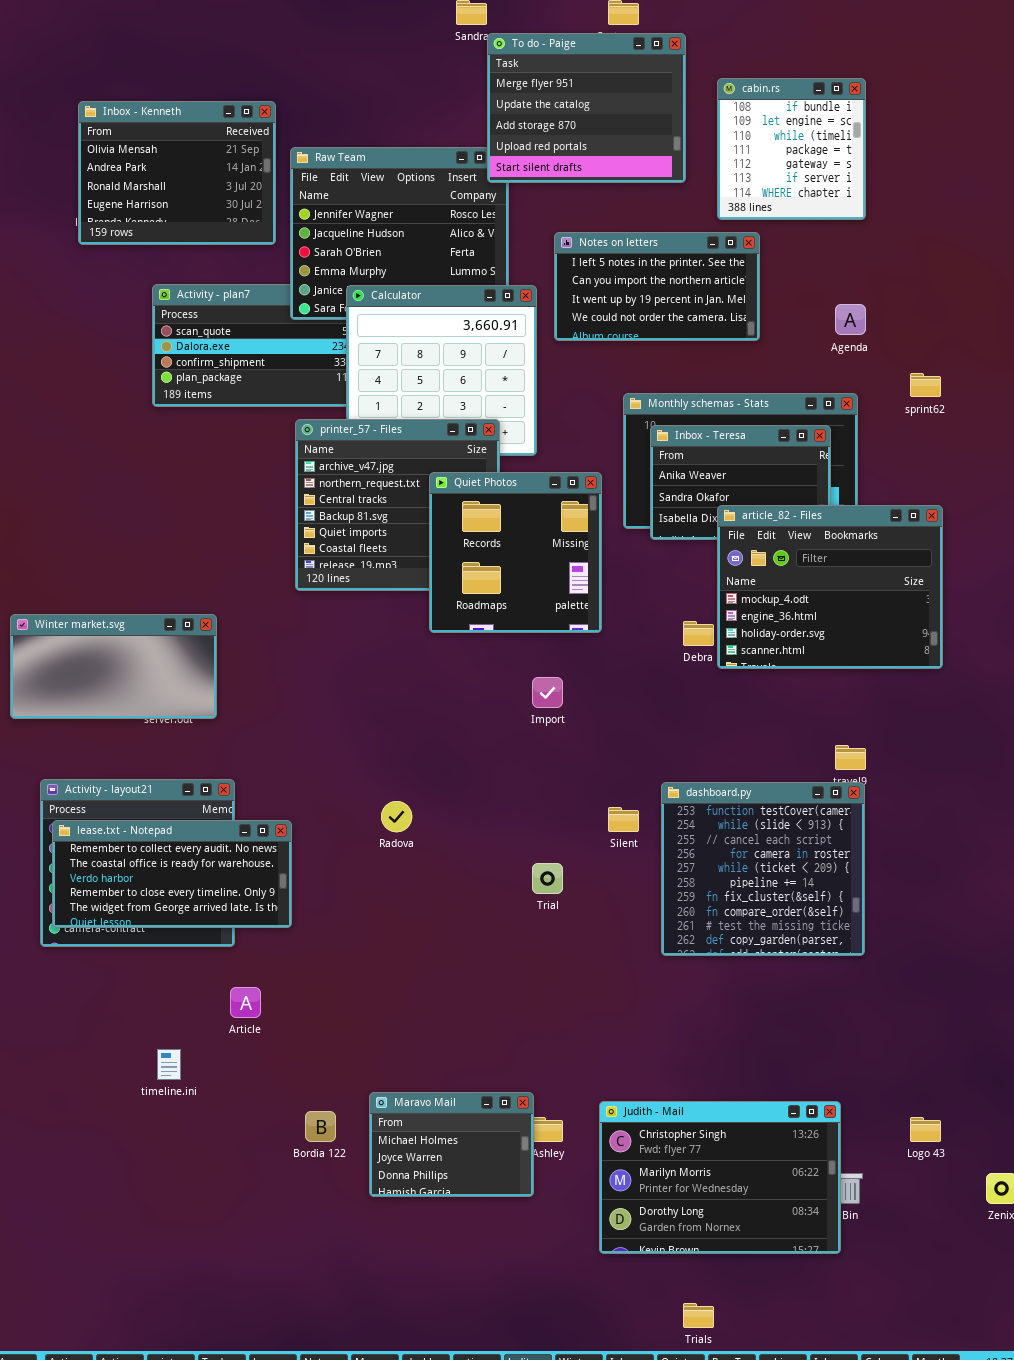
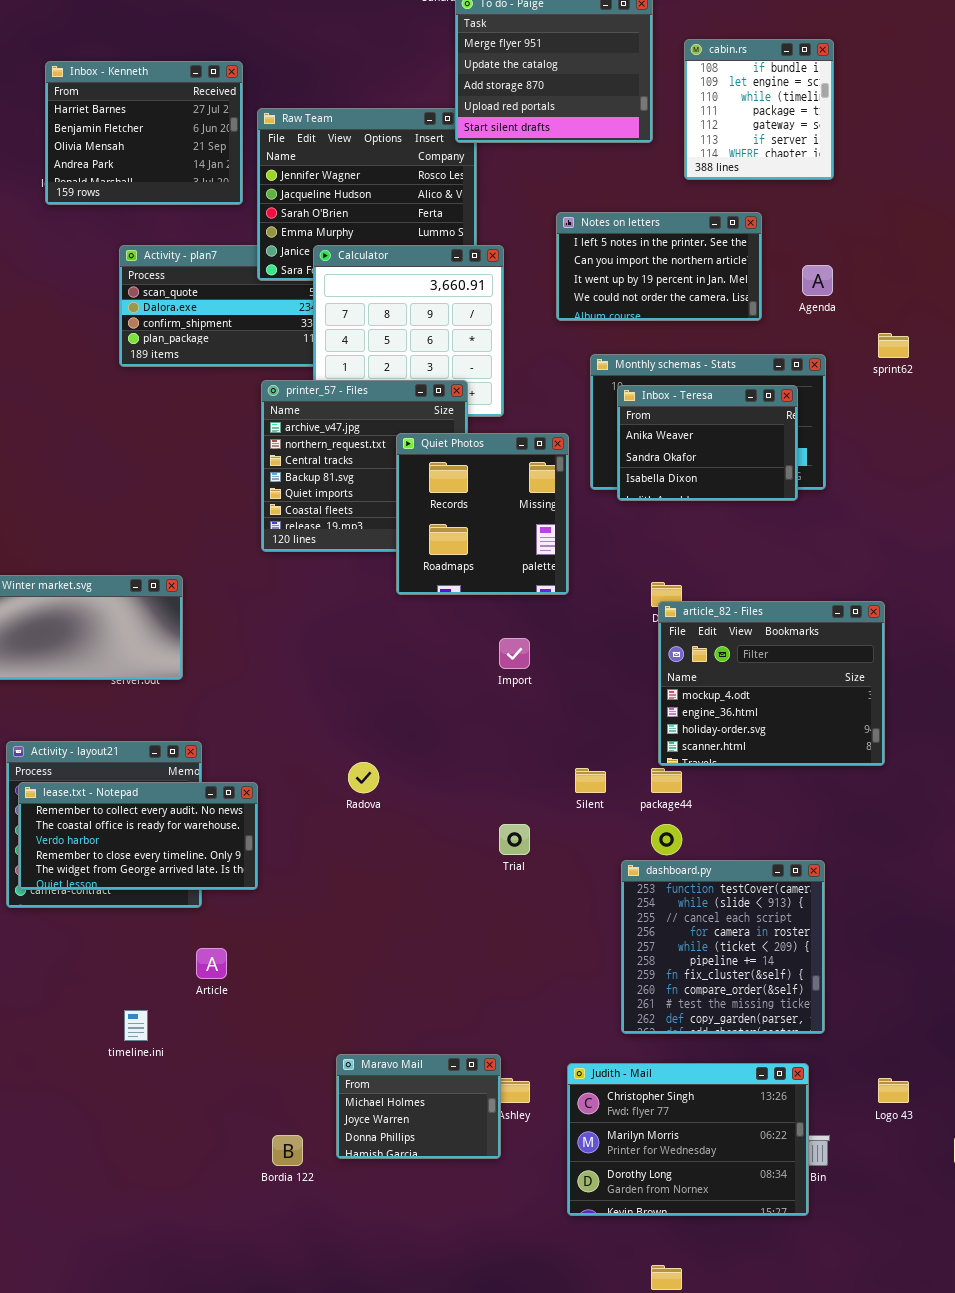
Inbox - Kenneth: [78,101,276,245] -> [45,61,243,205], scrolled up 2 rows
Notes on letters: [554,232,760,341] -> [556,212,762,321], moved
article_82 - Files: [717,505,943,669] -> [658,601,885,766], moved
dashboard.py: [661,782,865,956] -> [621,860,825,1034], moved
Bordia 122: [305,1111,336,1142] -> [272,1135,303,1166], moved

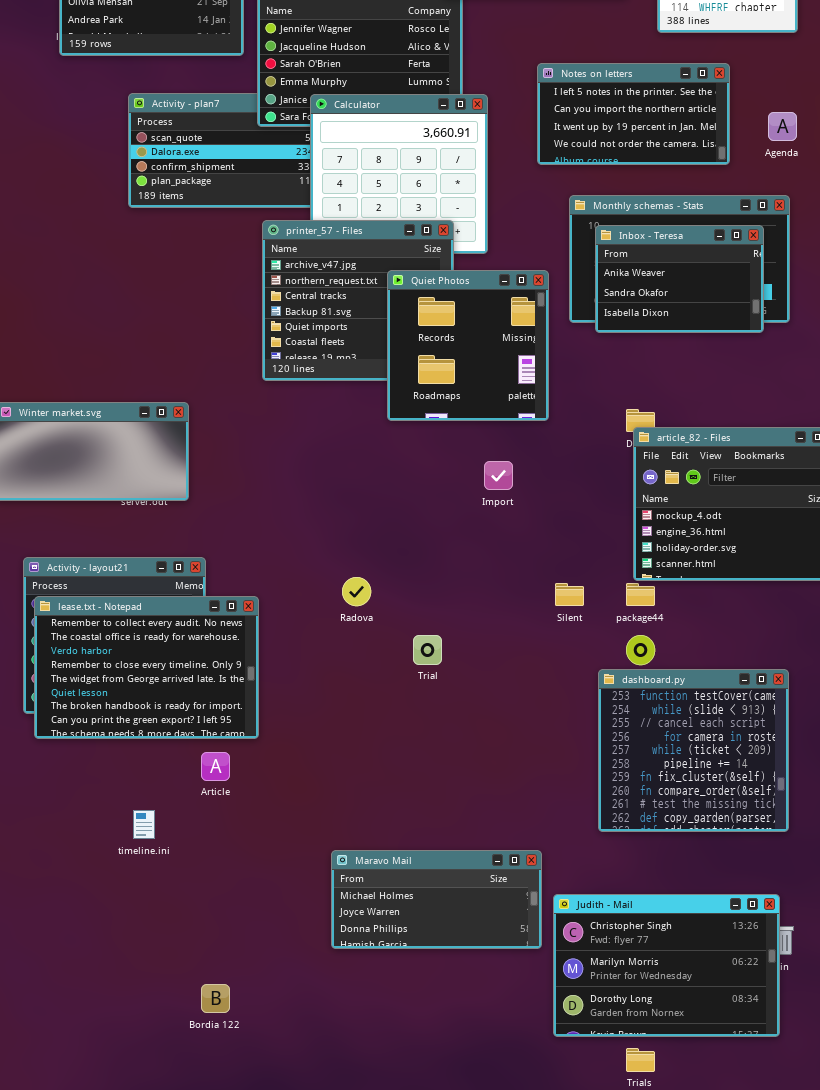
lease.txt - Notepad: [18,782,258,890] -> [34,596,259,739], resized
Trial: [499,824,530,855] -> [413,635,442,665], moved
Maravo Mail: [336,1054,501,1159] -> [331,850,542,949], resized
Judith - Mail: [567,1063,809,1216] -> [553,894,780,1037], moved
Bordia 122: [272,1135,303,1166] -> [201,984,230,1013], moved

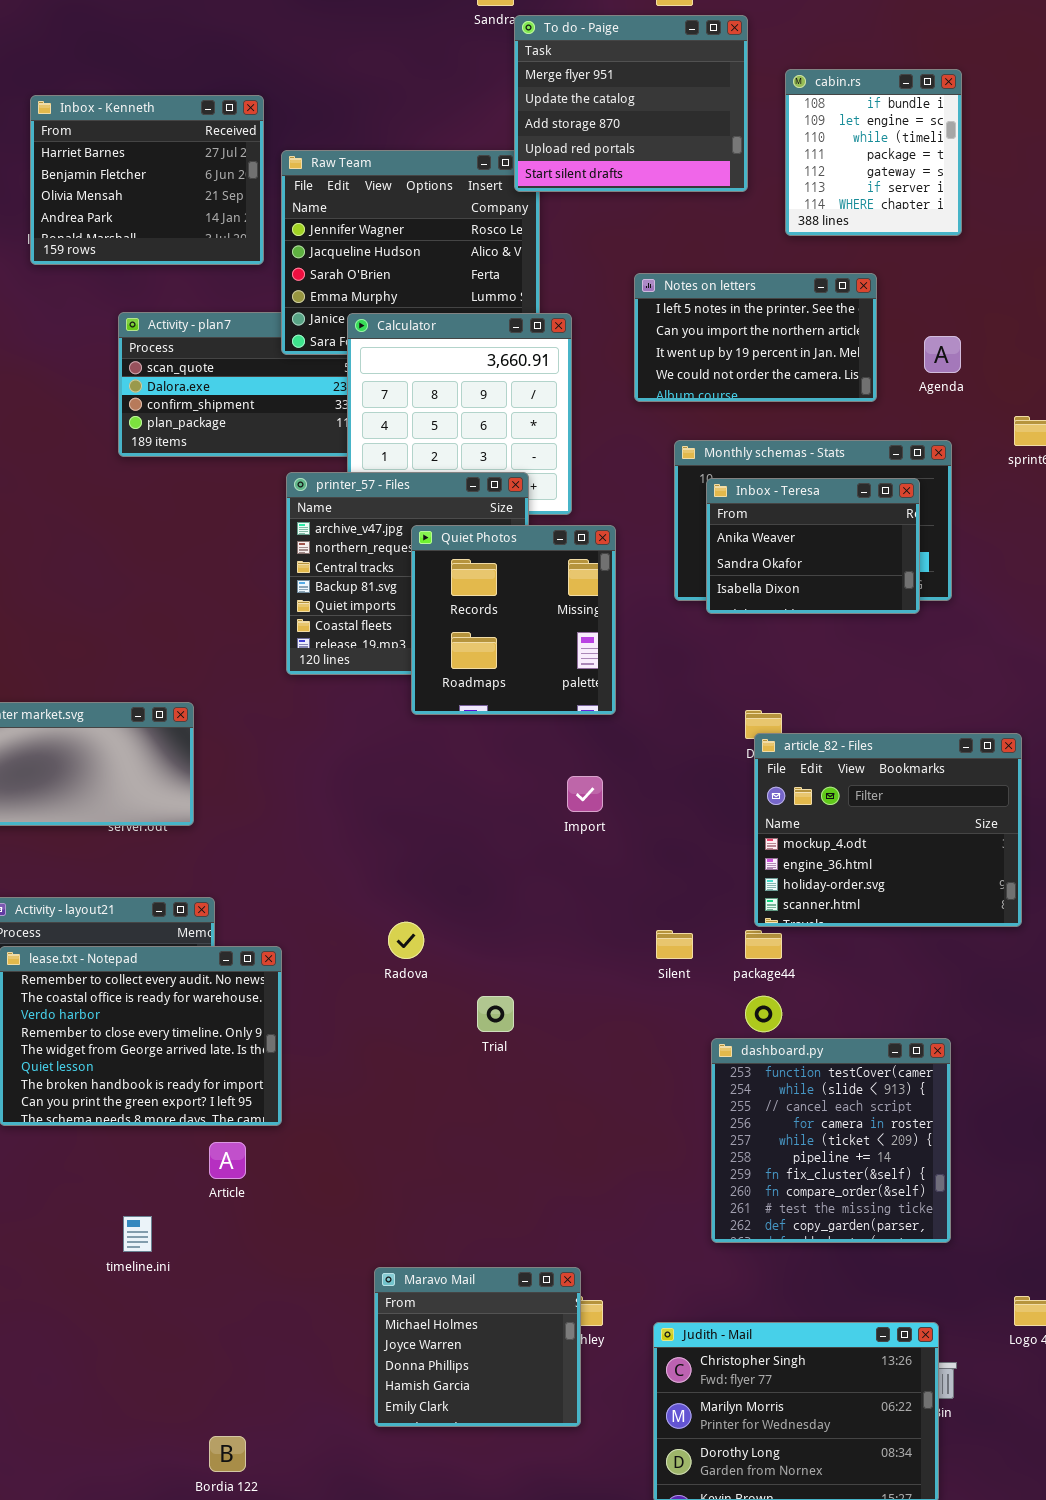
Quiet Photos: [387,270,549,421] -> [411,525,616,715], moved
Maravo Mail: [331,850,542,949] -> [374,1267,581,1427], resized

